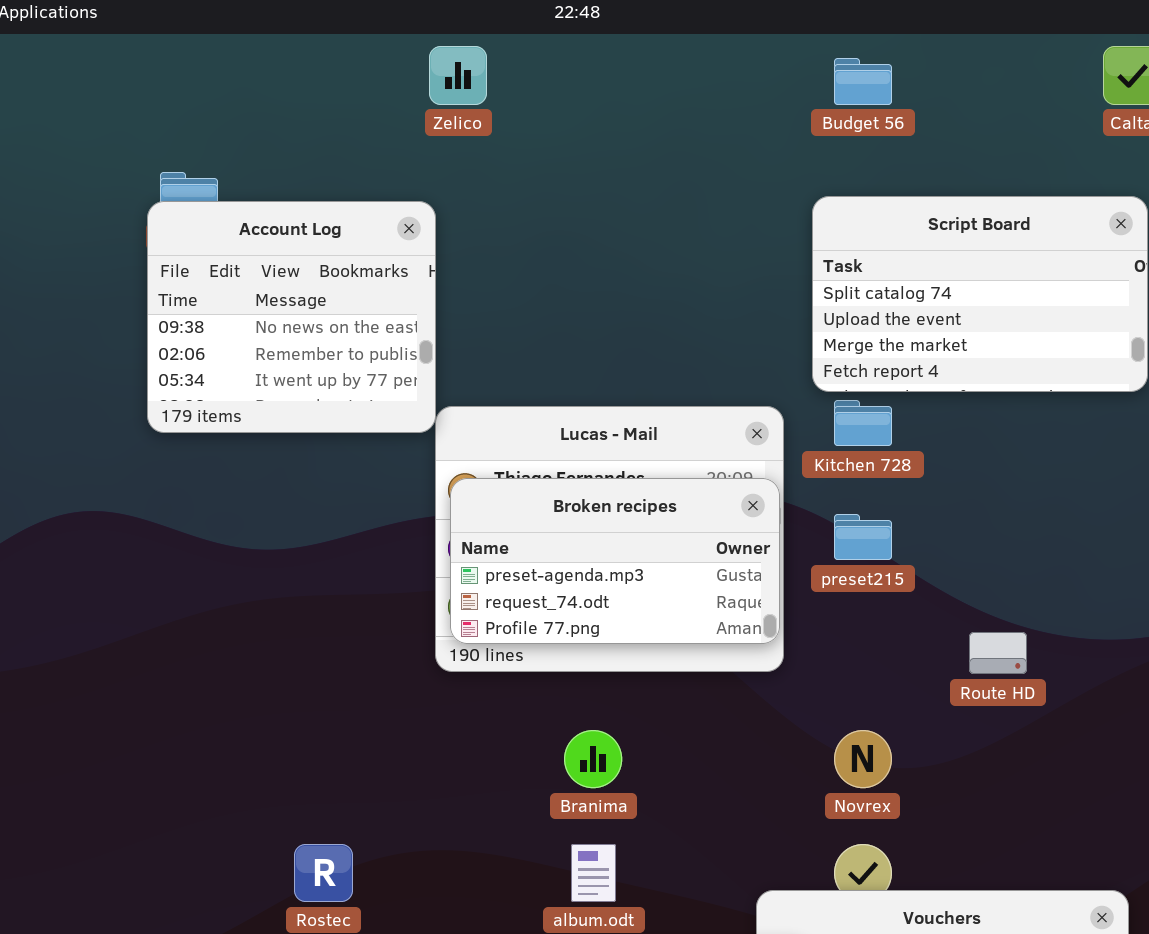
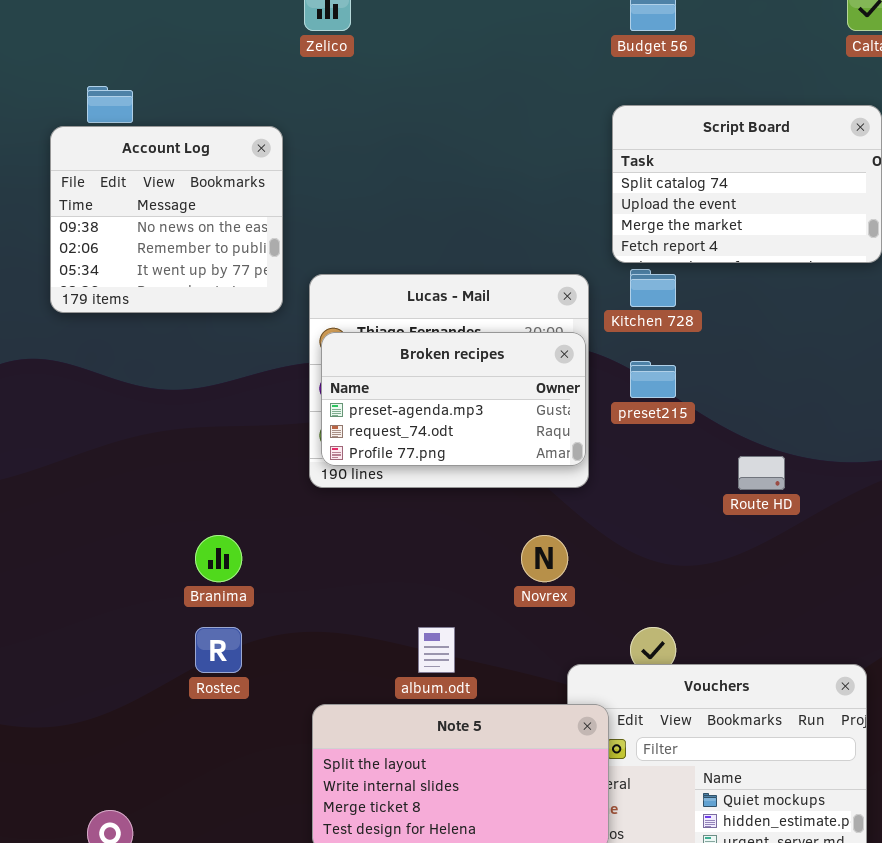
Account Log: [147,201,436,433] -> [50,126,283,313], moved
Branima: [564,730,622,788] -> [195,535,242,582], moved
Novrex: [834,730,892,788] -> [521,535,568,582], moved

